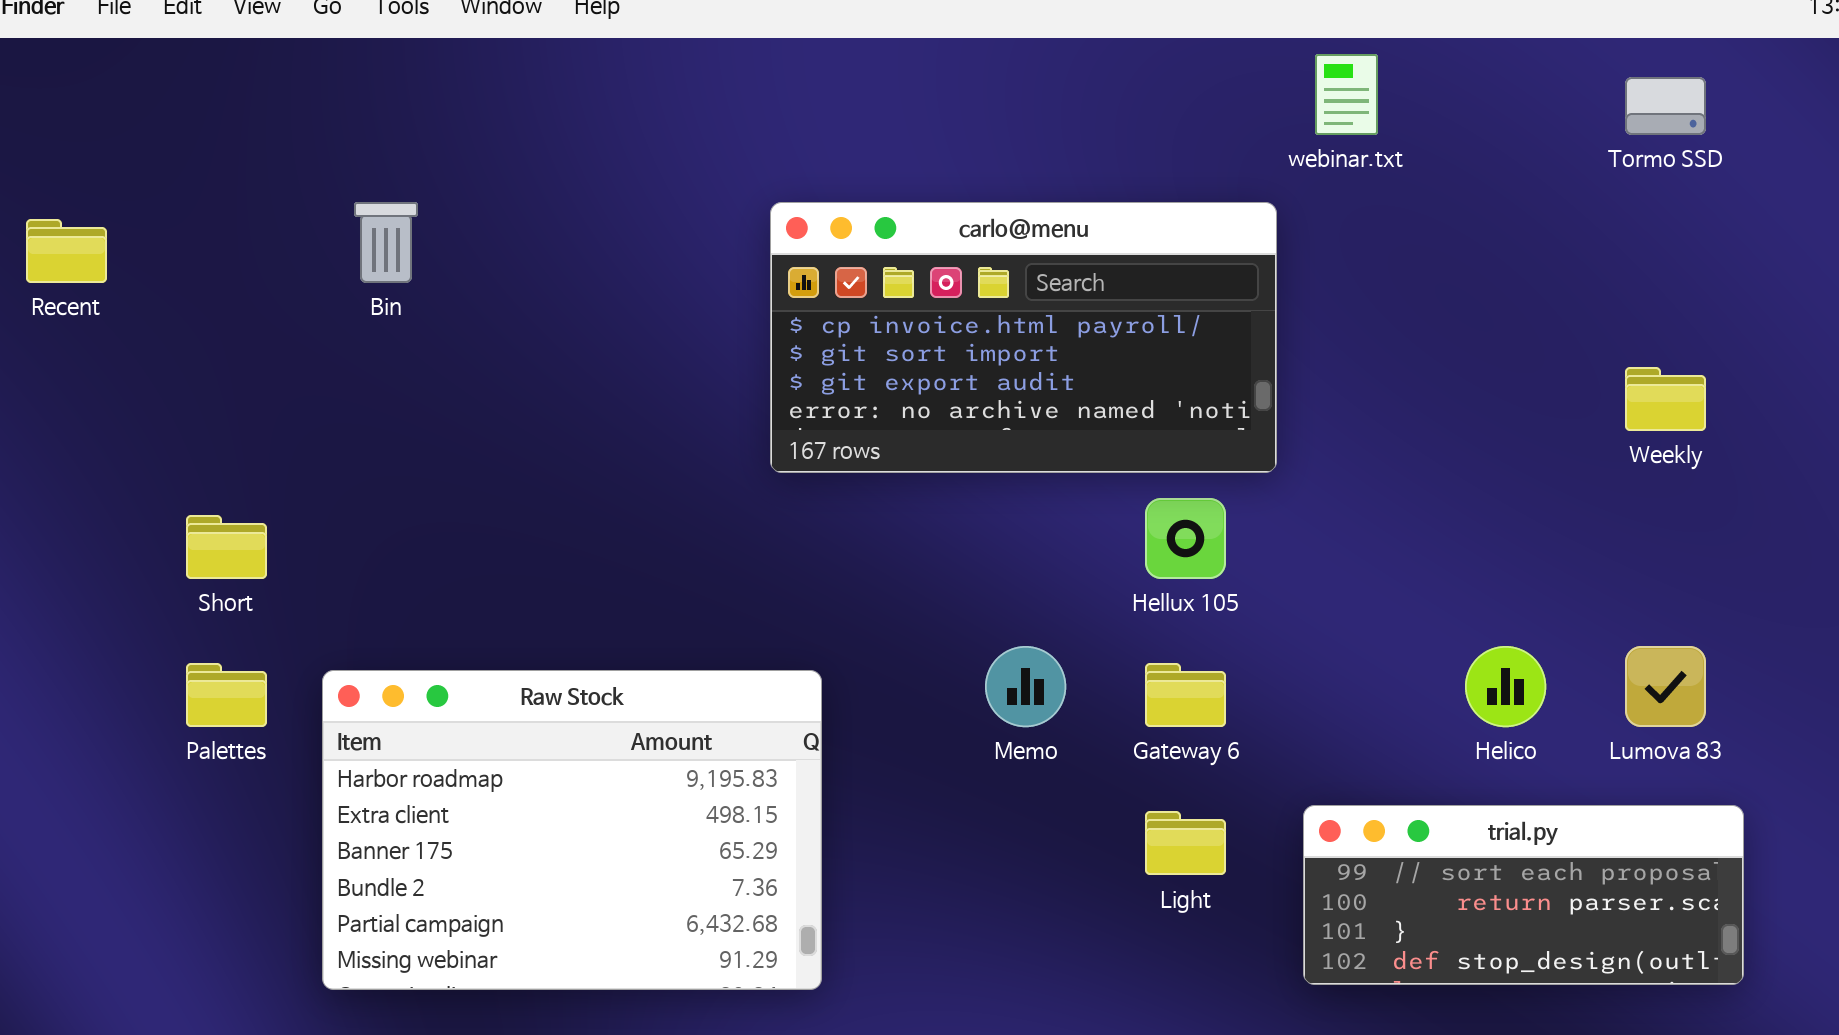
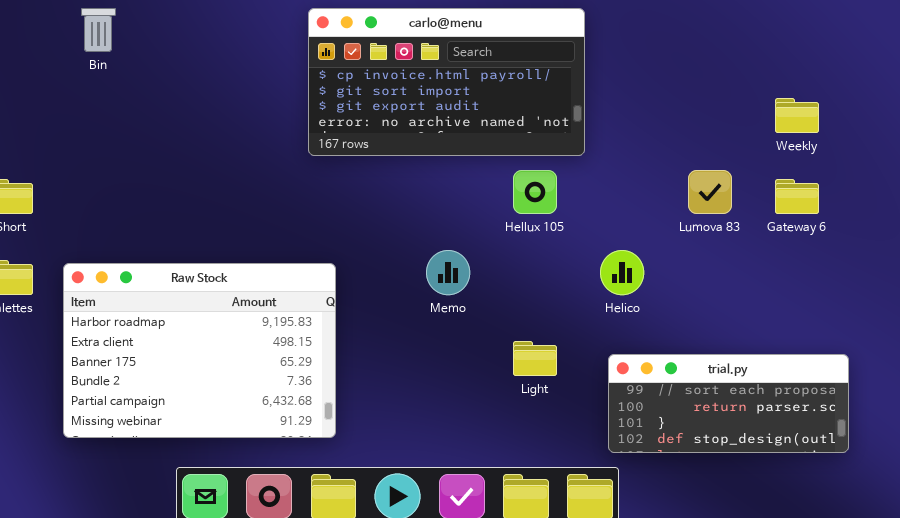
Helico: [1465,646,1546,727] -> [600,250,644,295], moved
Lumova 83: [1625,646,1706,727] -> [688,170,732,214], moved
Gateway 6: [1145,663,1226,727] -> [775,179,819,214], moved
trial.py: [1303,805,1744,985] -> [608,354,849,453], moved

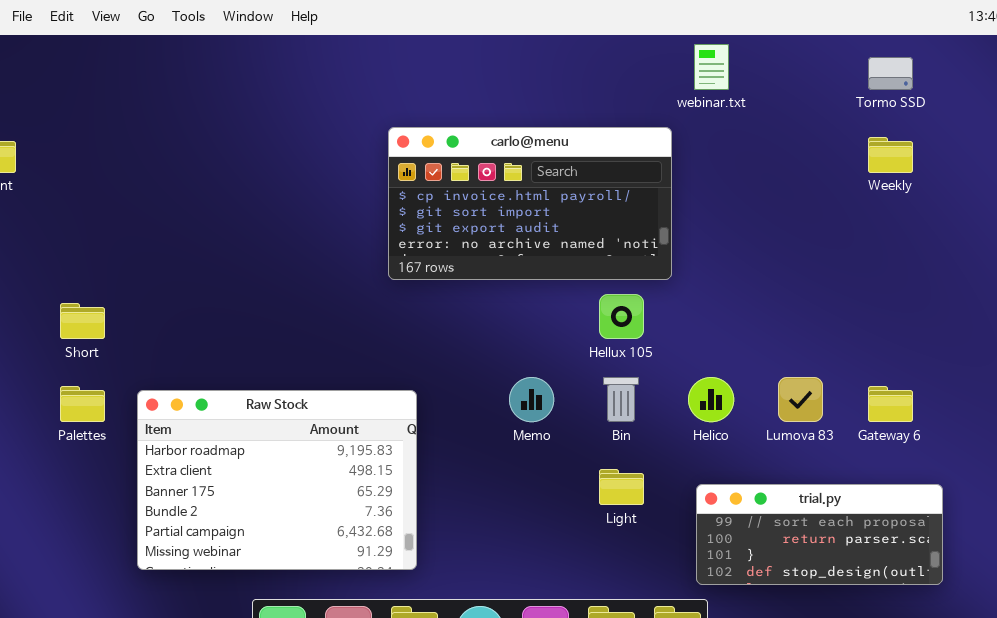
Bin: [81,8,116,52] -> [603,377,639,422], moved
Weekly: [775,98,819,133] -> [868,137,913,173], moved
Lumova 83: [688,170,732,214] -> [778,377,823,422], moved
Gateway 6: [775,179,819,214] -> [868,386,913,422], moved

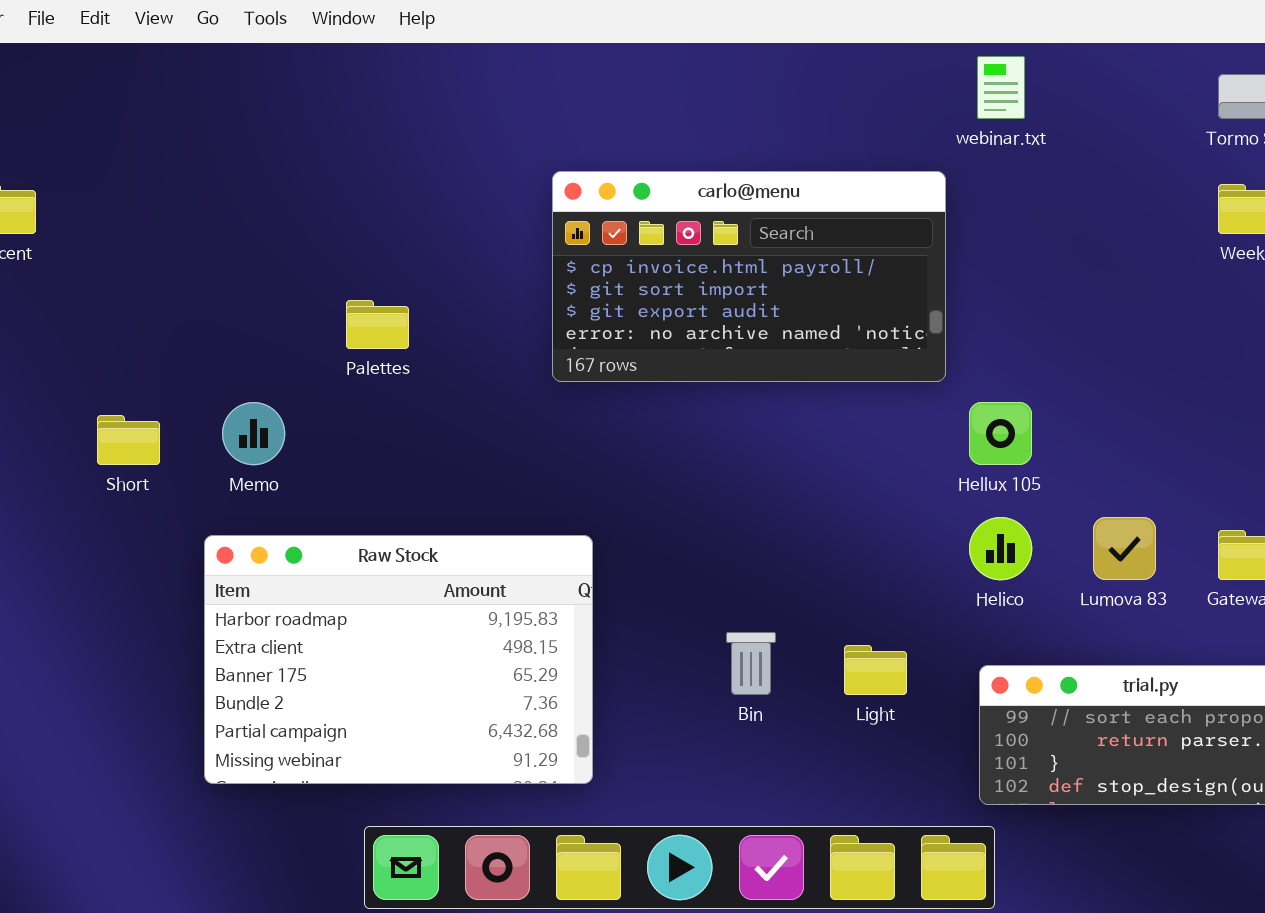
Hellux 105: [599,294,644,339] -> [969,402,1032,465], moved
Memo: [509,377,554,422] -> [222,402,285,465], moved
Bin: [603,377,639,422] -> [726,632,776,695], moved
Palettes: [60,386,105,422] -> [346,300,409,349], moved

